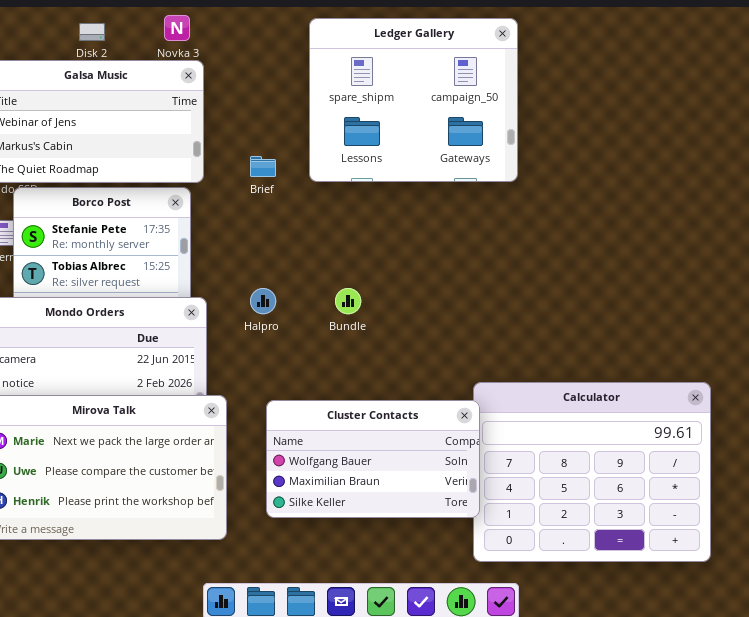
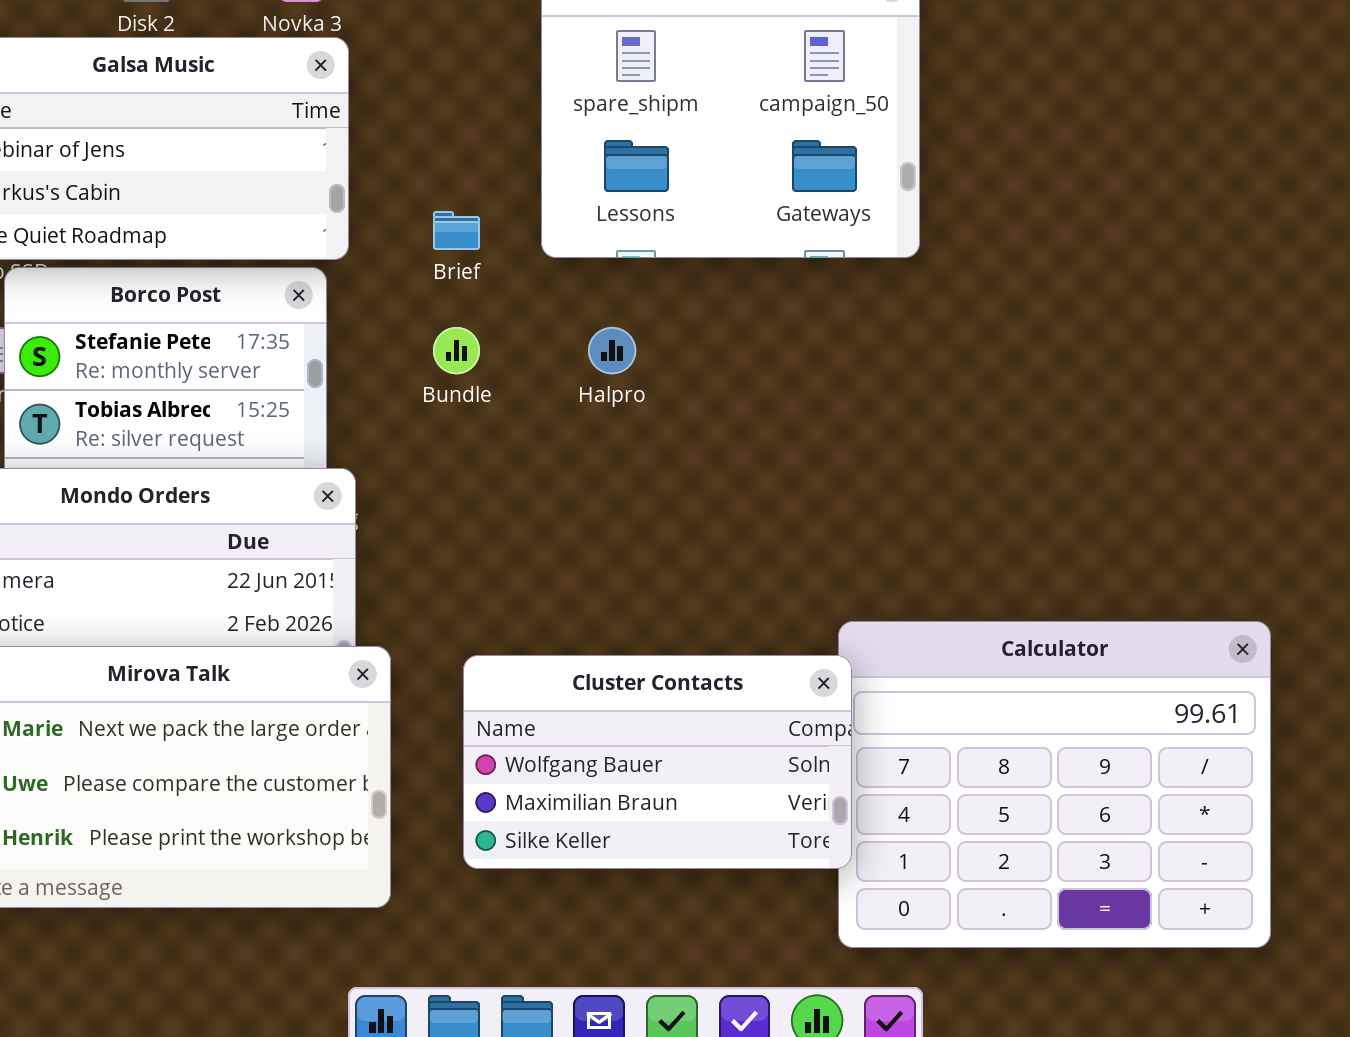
Halpro: [250,288,276,314] -> [588,327,636,374], moved
Bundle: [335,288,361,314] -> [433,327,480,374], moved

